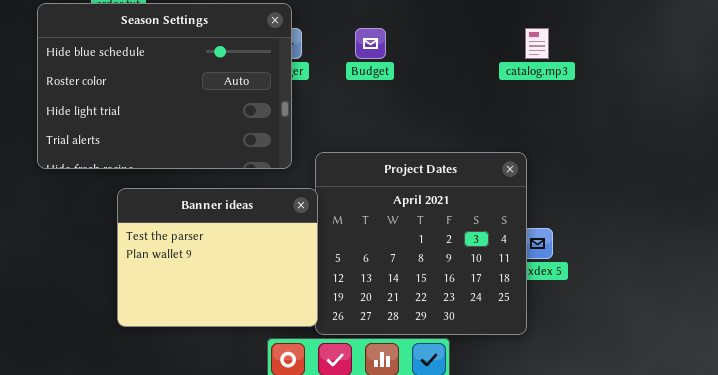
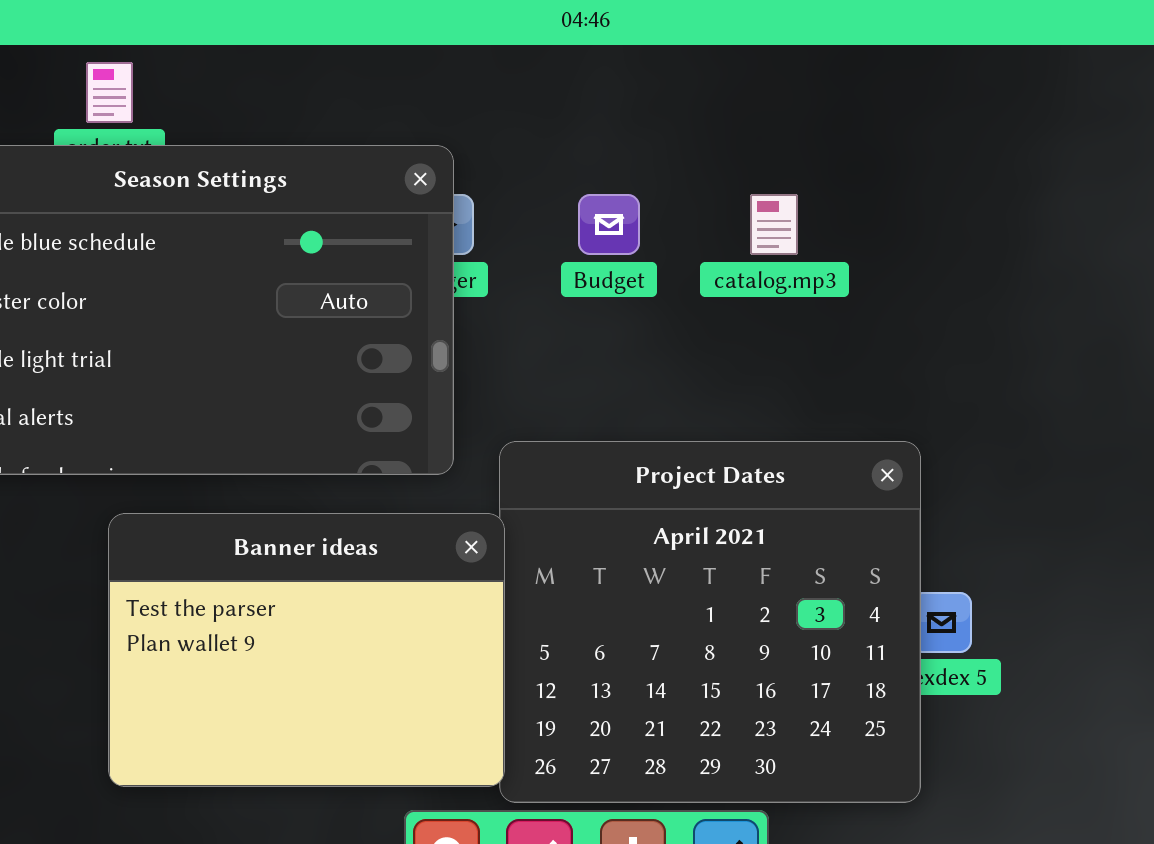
catalog.mp3: [525,28,549,59] -> [750,194,798,255], moved

